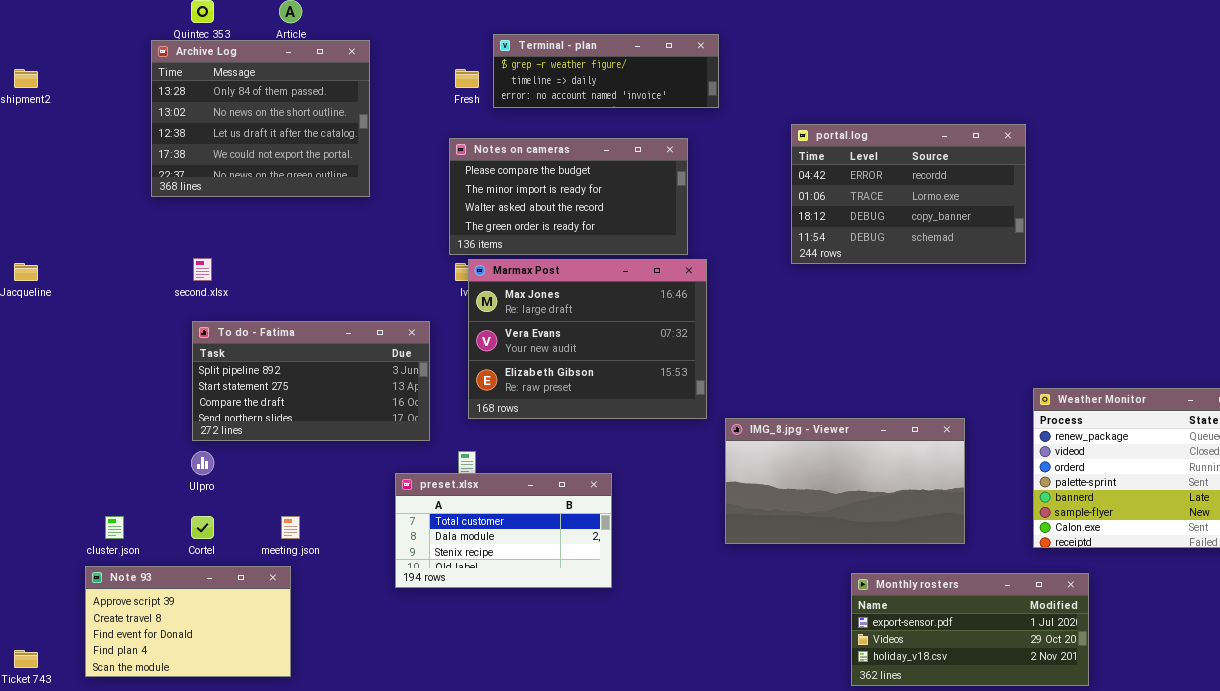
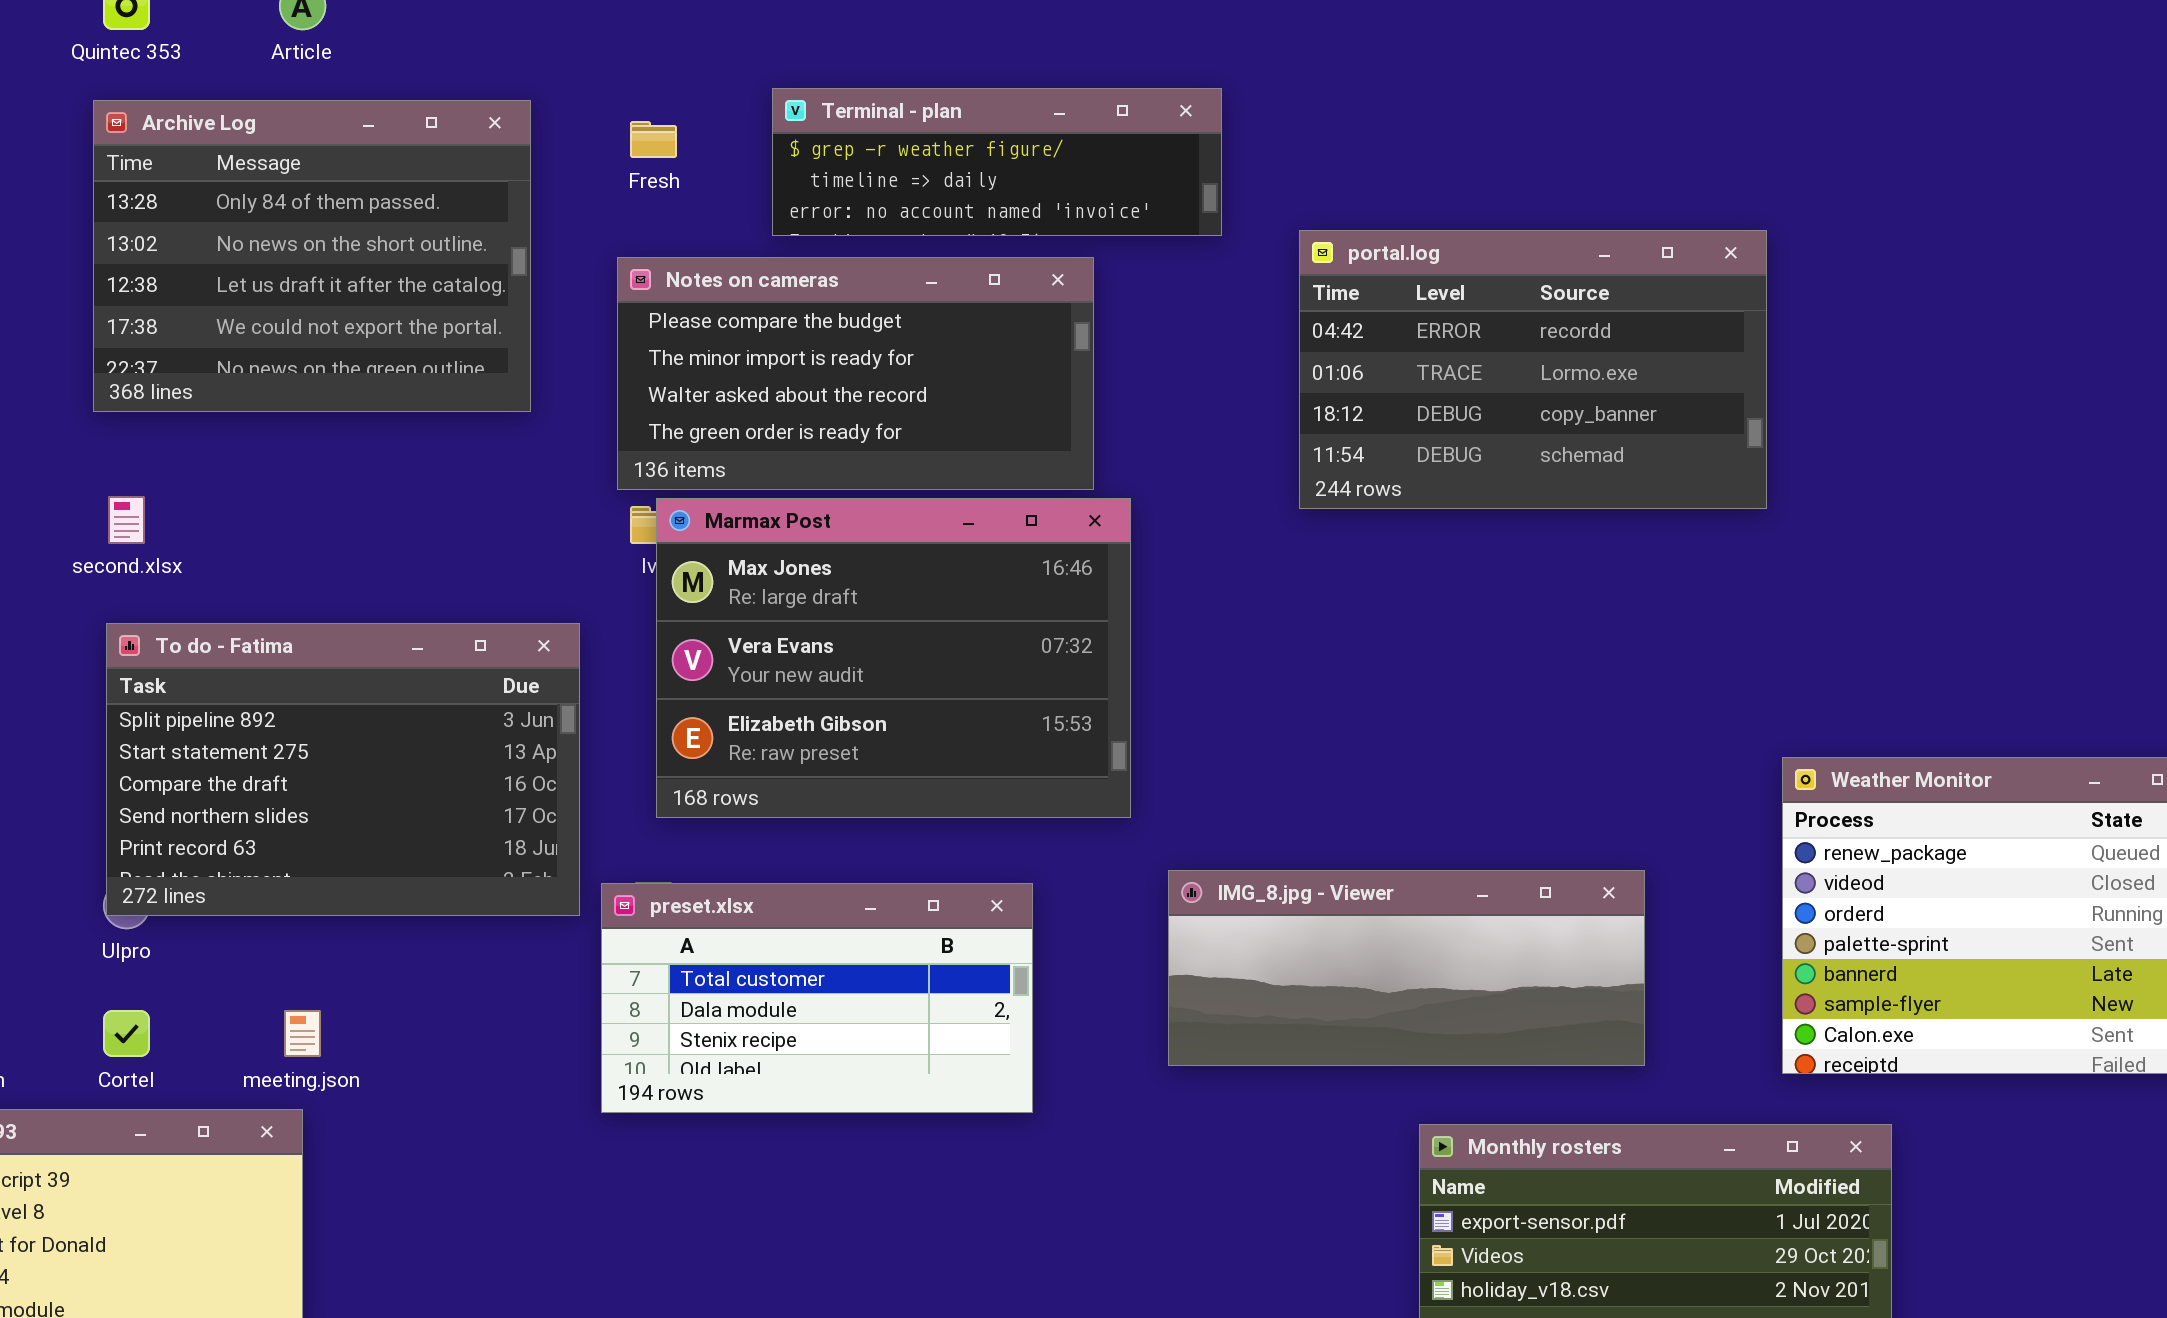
Terminal - plan: [493,34,719,108] -> [772,88,1222,236], moved
Archive Log: [151,40,370,197] -> [93,100,531,412], moved
To do - Fatima: [192,321,430,441] -> [106,623,580,916], resized
IMG_8.jpg - Viewer: [725,418,965,544] -> [1168,870,1645,1066], resized
preset.xlsx: [395,473,612,588] -> [601,883,1033,1113], moved

